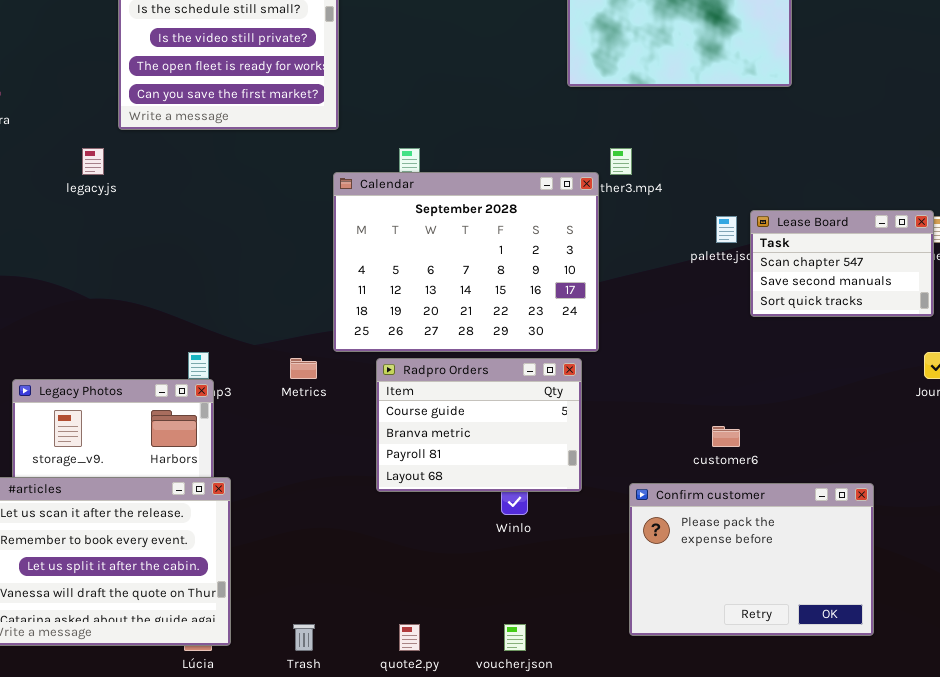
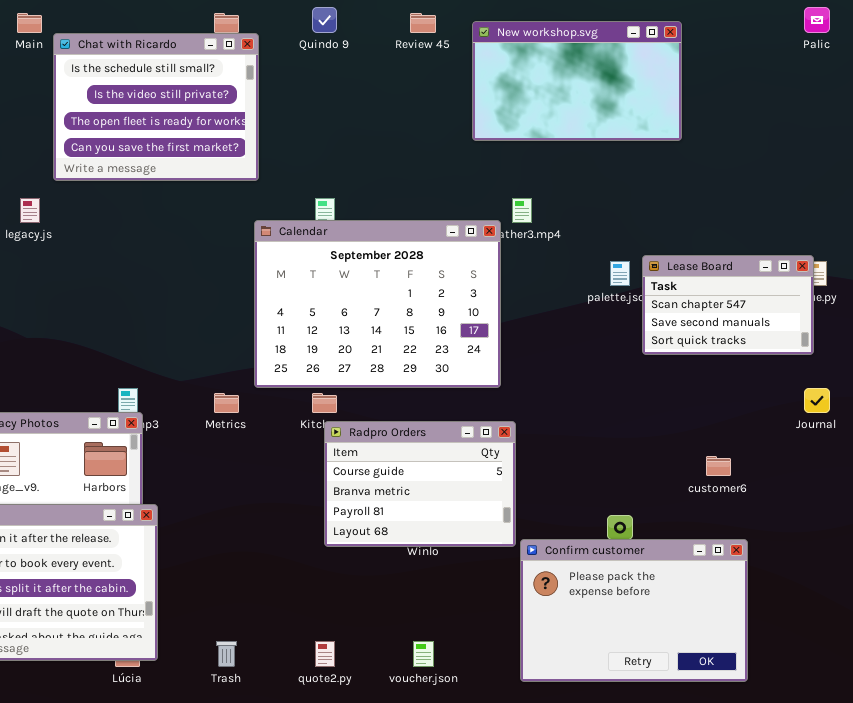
Radpro Orders: [376,358,582,492] -> [324,421,516,547], moved
customer6: [712,426,740,447] -> [706,456,731,476], moved
Confirm customer: [629,483,874,636] -> [520,539,748,682], moved

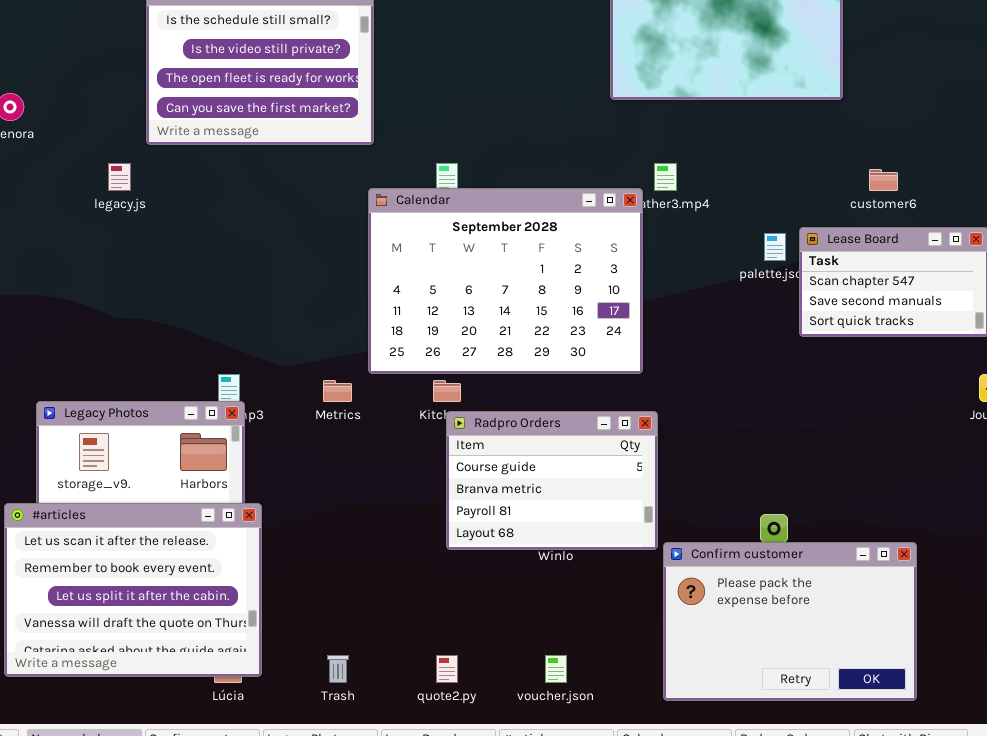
customer6: [706,456,731,476] -> [869,169,898,191], moved

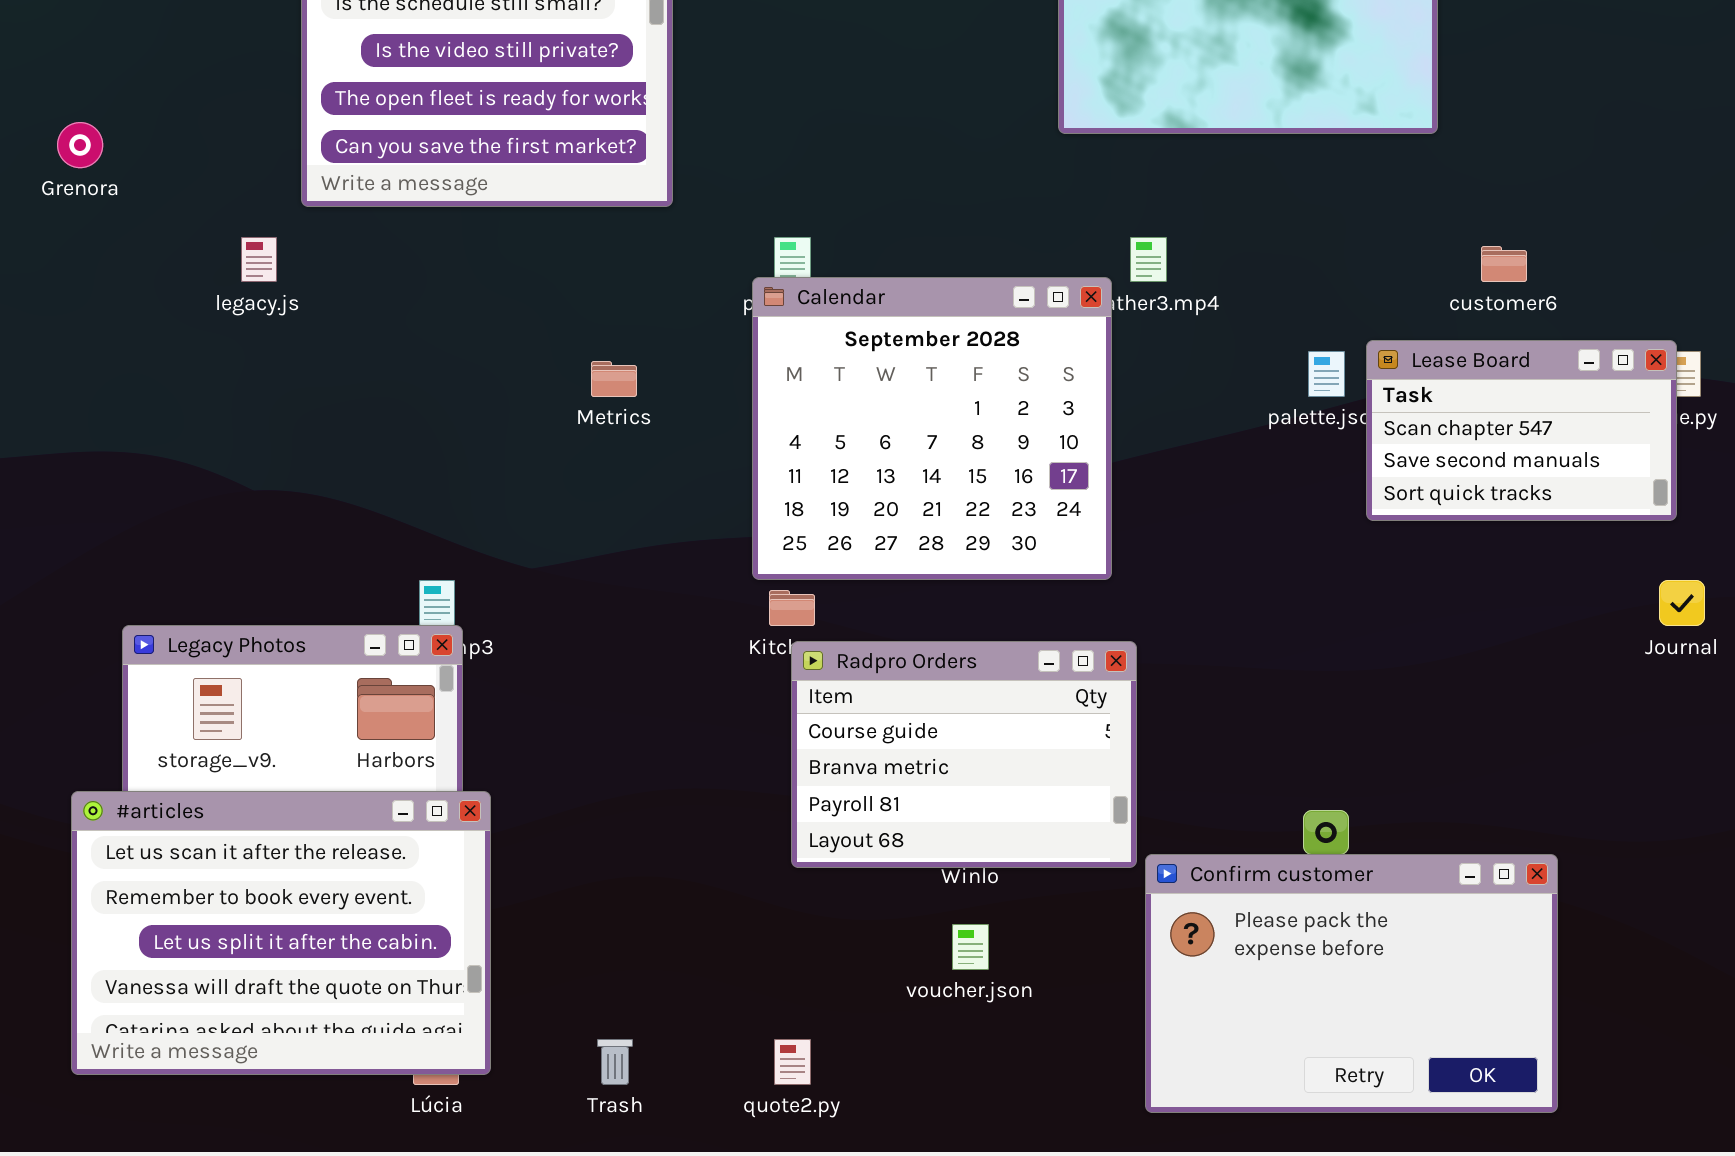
Calendar: [368,188,643,374] -> [752,277,1112,580], resized
Metrics: [323,380,352,402] -> [591,361,637,397], moved
voucher.json: [545,655,567,683] -> [952,924,989,970], moved

